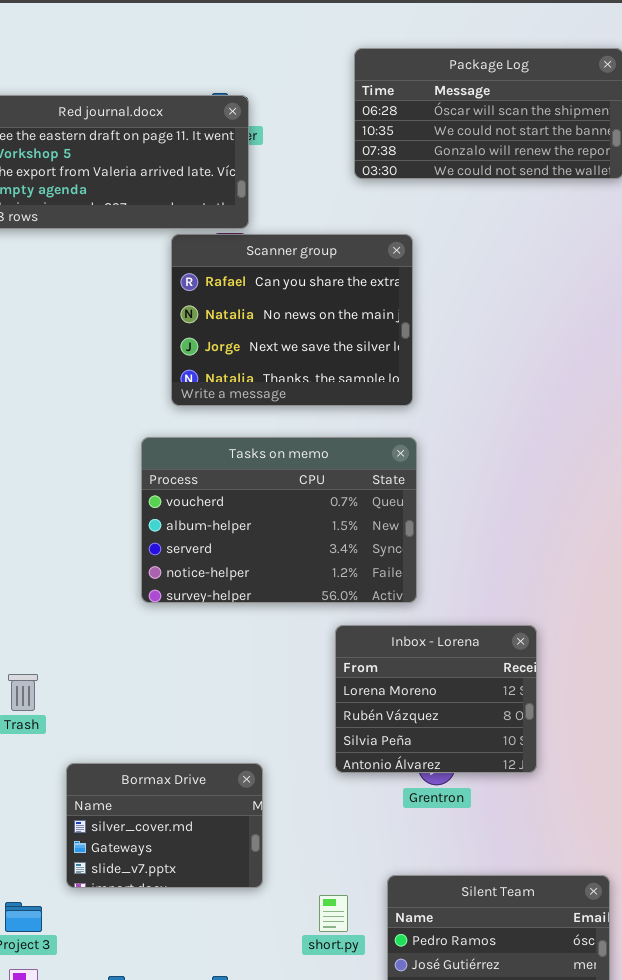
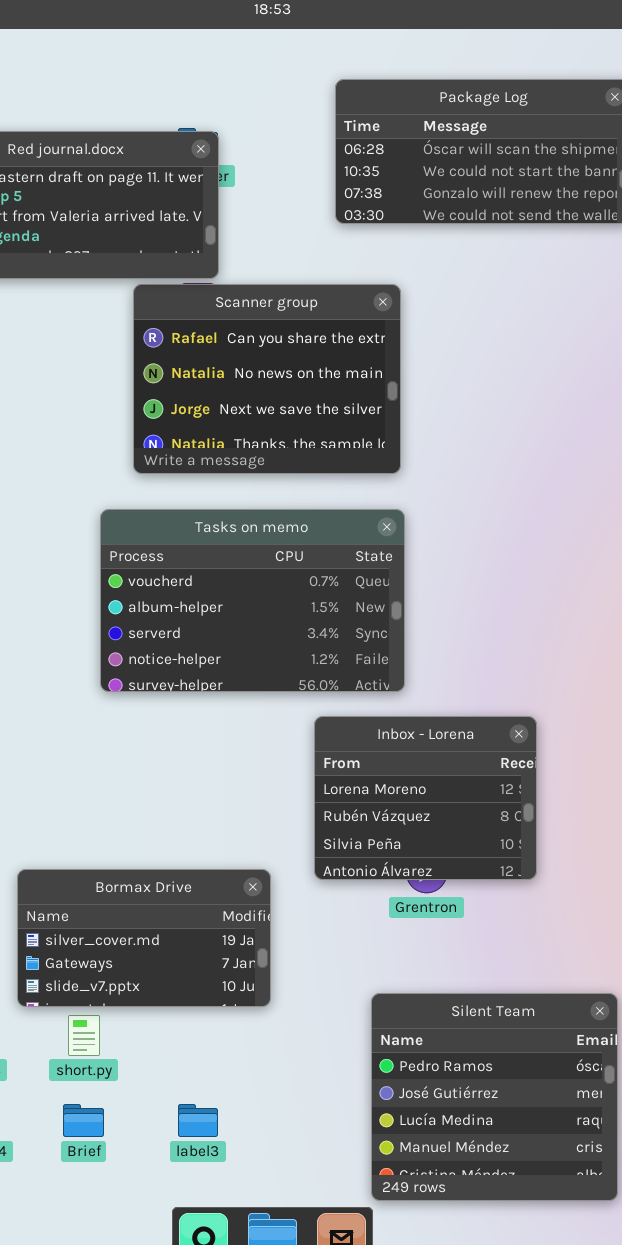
Bormax Drive: [66,763,263,888] -> [17,869,271,1007], resized
short.py: [319,895,348,932] -> [68,1015,100,1056], moved

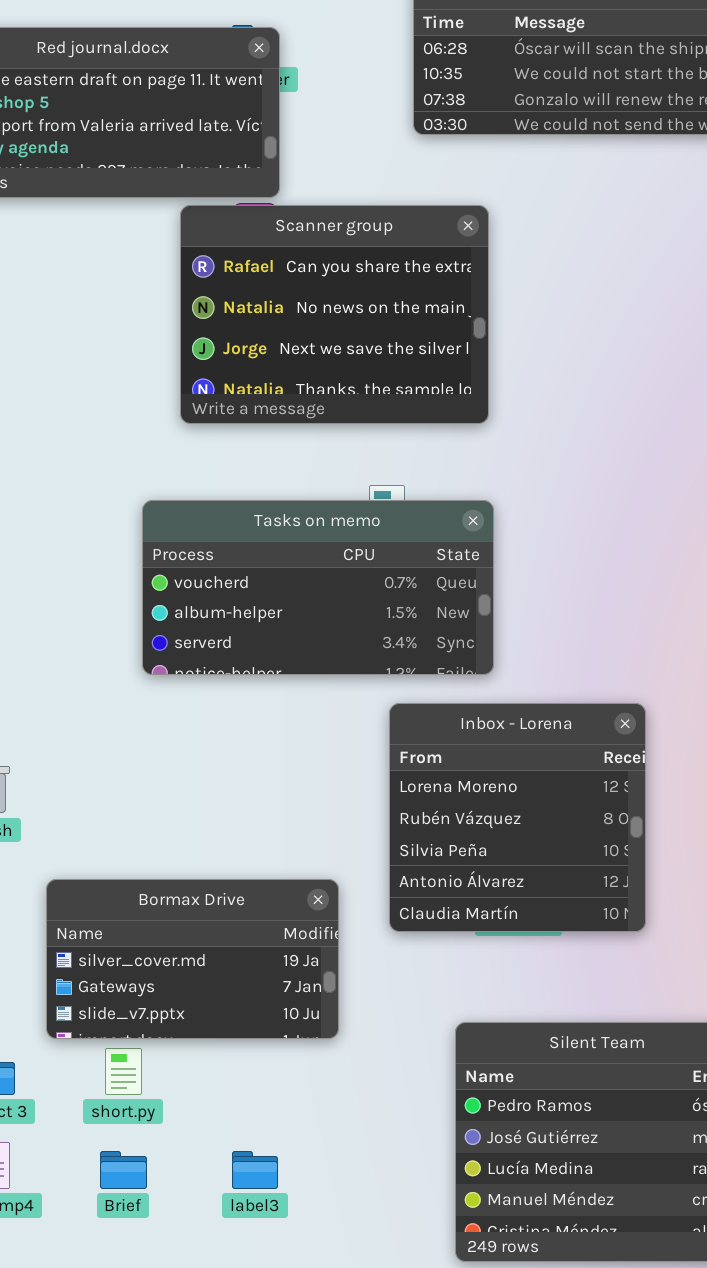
Tasks on memo: [100,509,405,692] -> [142,500,494,675], resized
Inbox - Lorena: [314,716,537,880] -> [389,703,646,932], resized

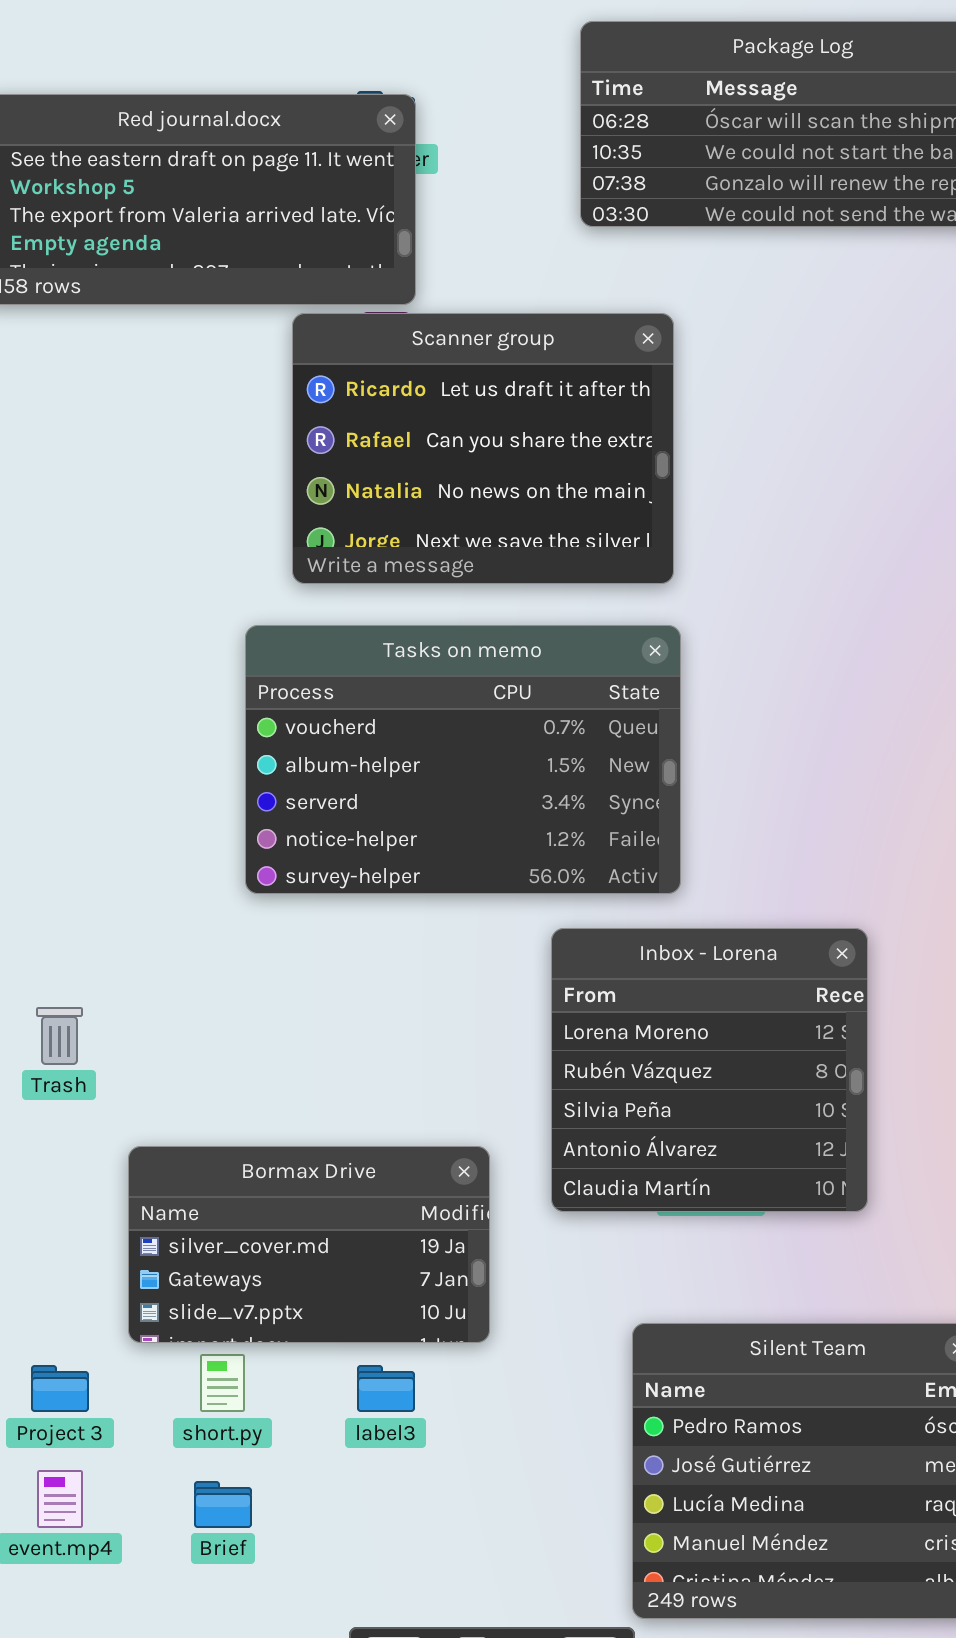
Scanner group: [180,205,489,424] -> [292,313,674,584], scrolled up 1 row
Tasks on memo: [142,500,494,675] -> [245,625,681,894], resized
label3: [232,1151,278,1189] -> [357,1365,415,1412], moved

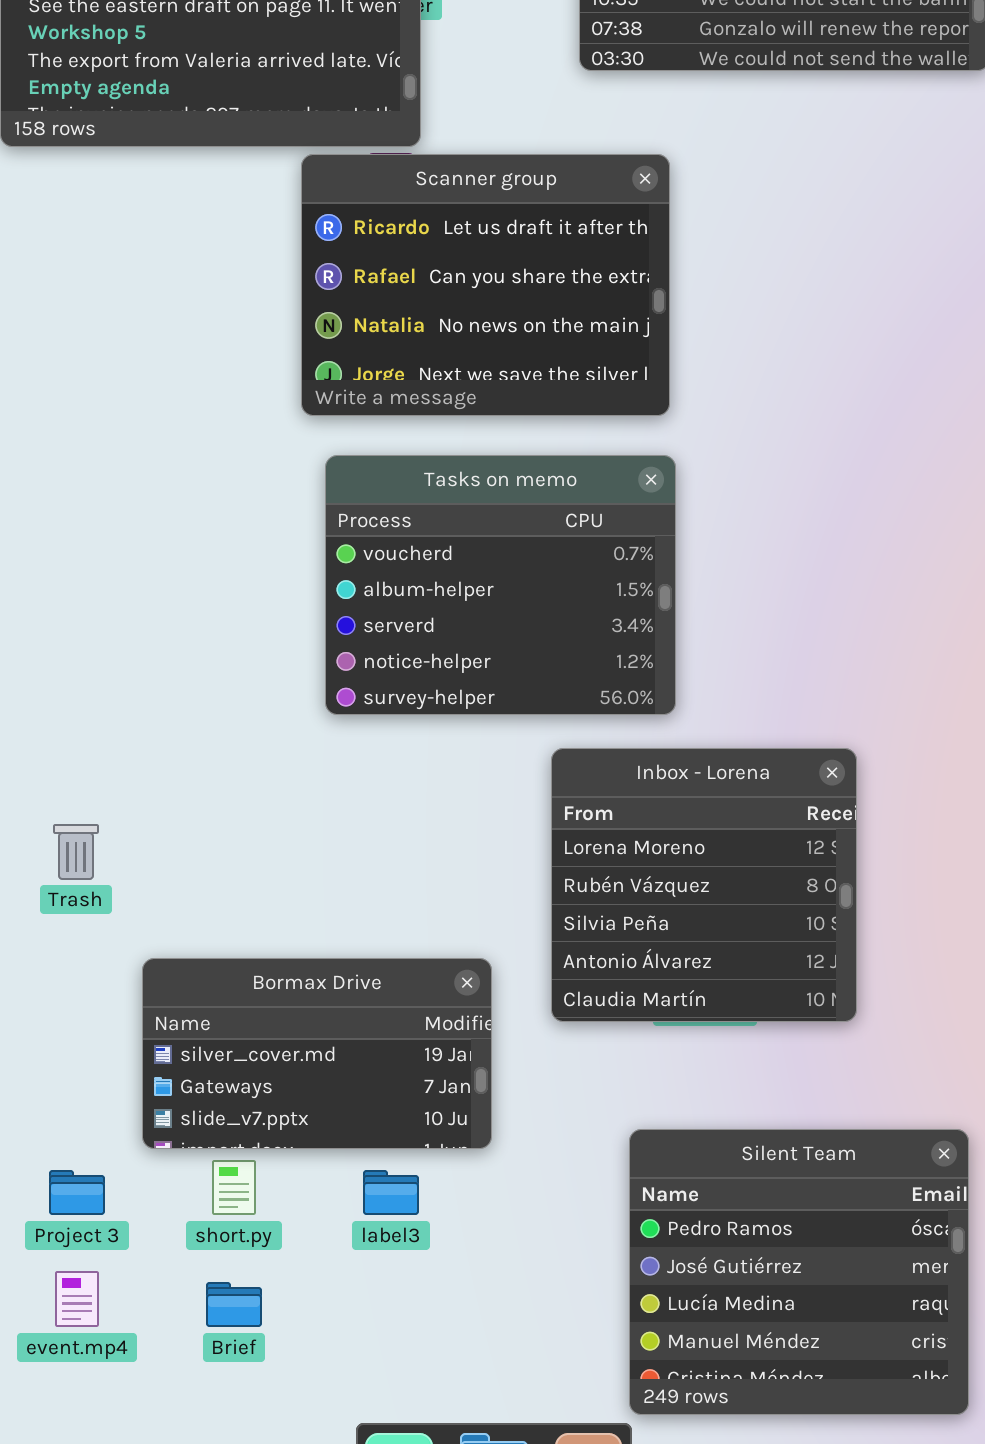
Tasks on memo: [245,625,681,894] -> [325,455,676,715], resized

